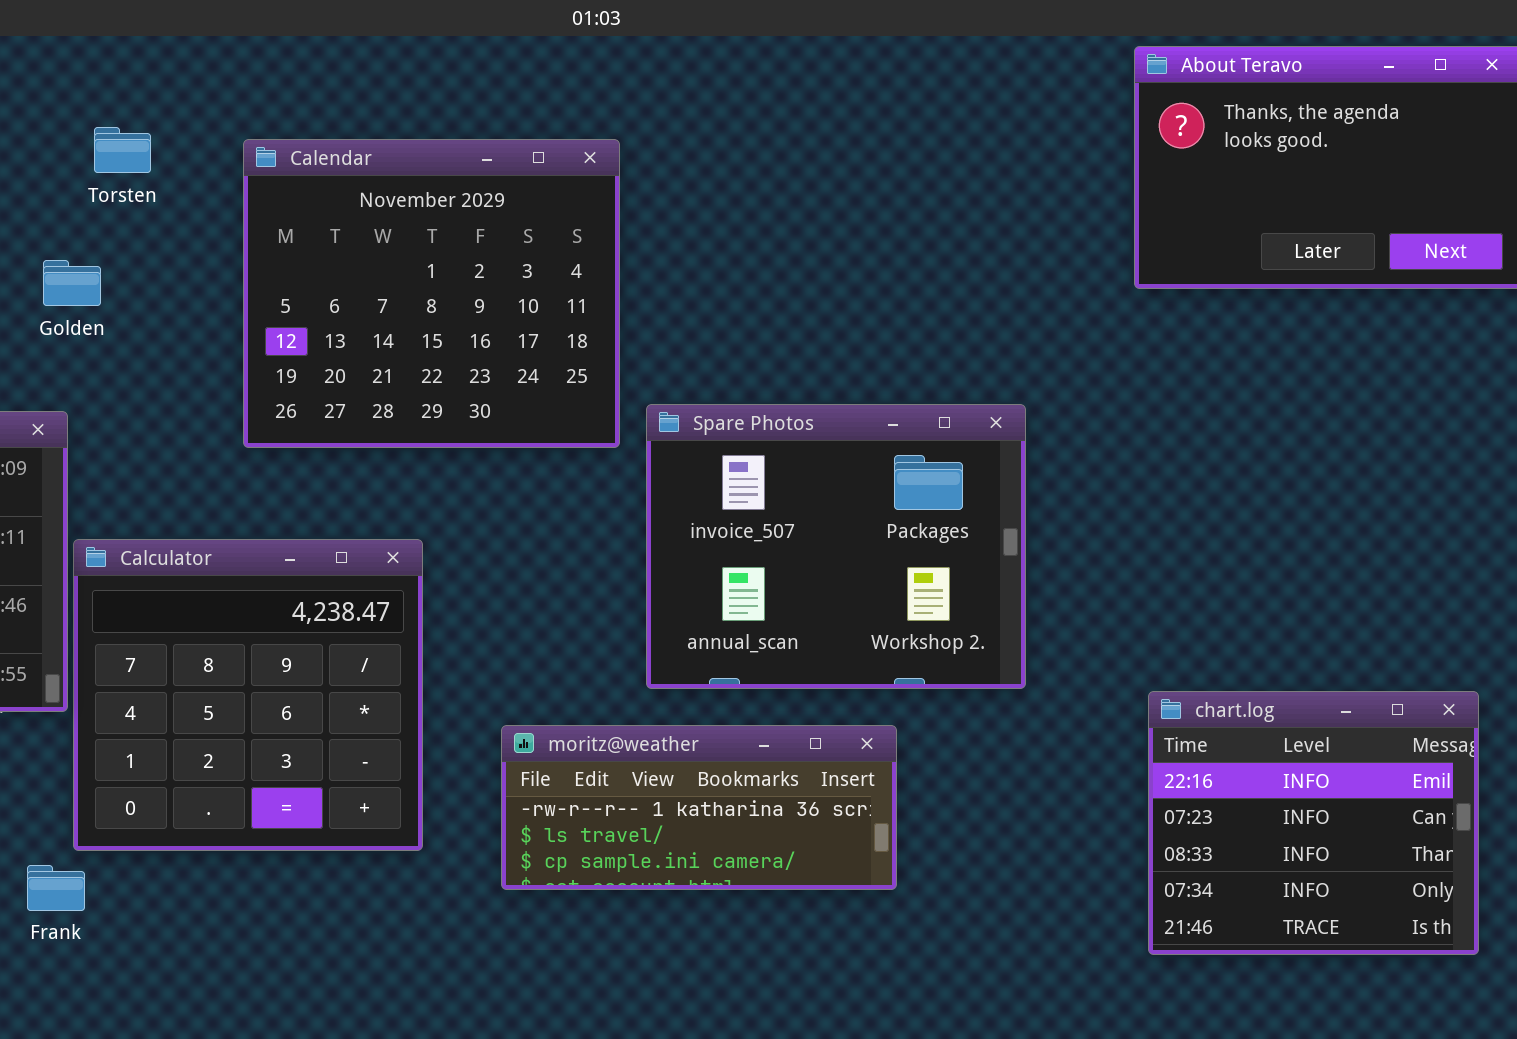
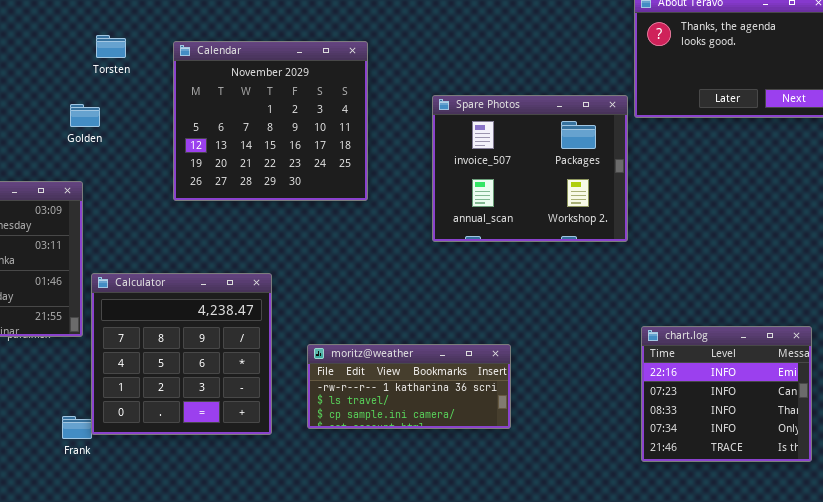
Spare Photos: [646,404,1026,689] -> [432,95,628,242], moved
Calculator: [73,539,423,851] -> [91,273,272,435], moved

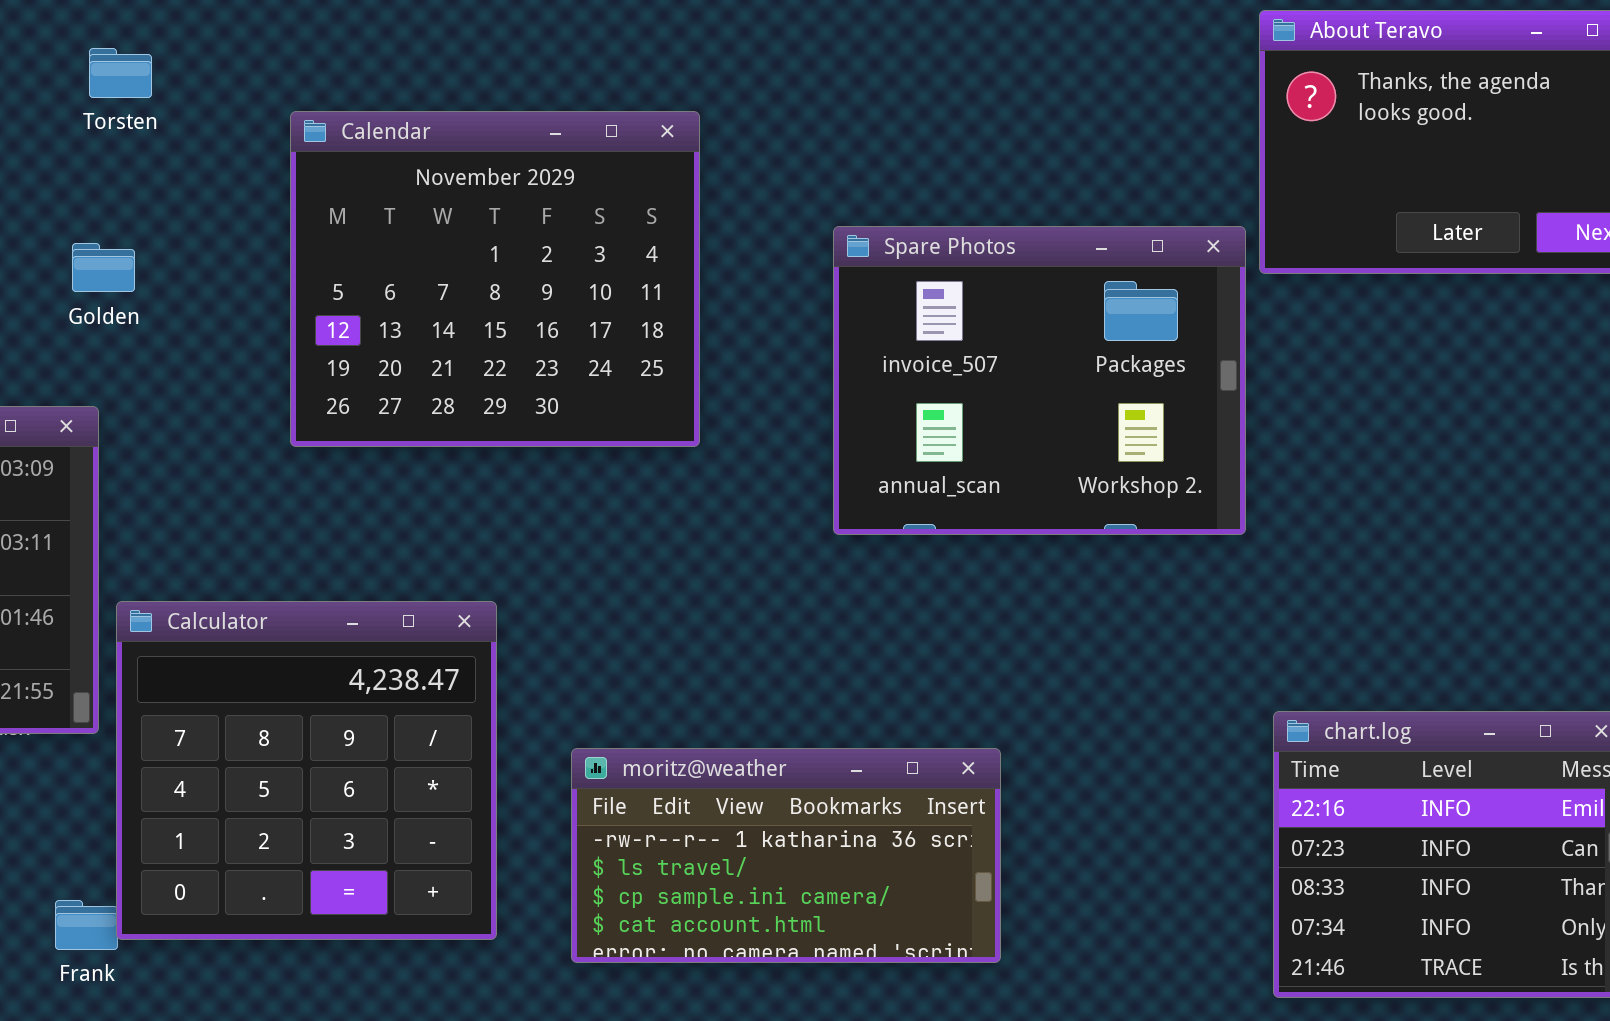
Torsten: [96,35,126,58] -> [89,48,152,98], moved
moritz@weather: [307,344,511,429] -> [571,748,1001,963], resized

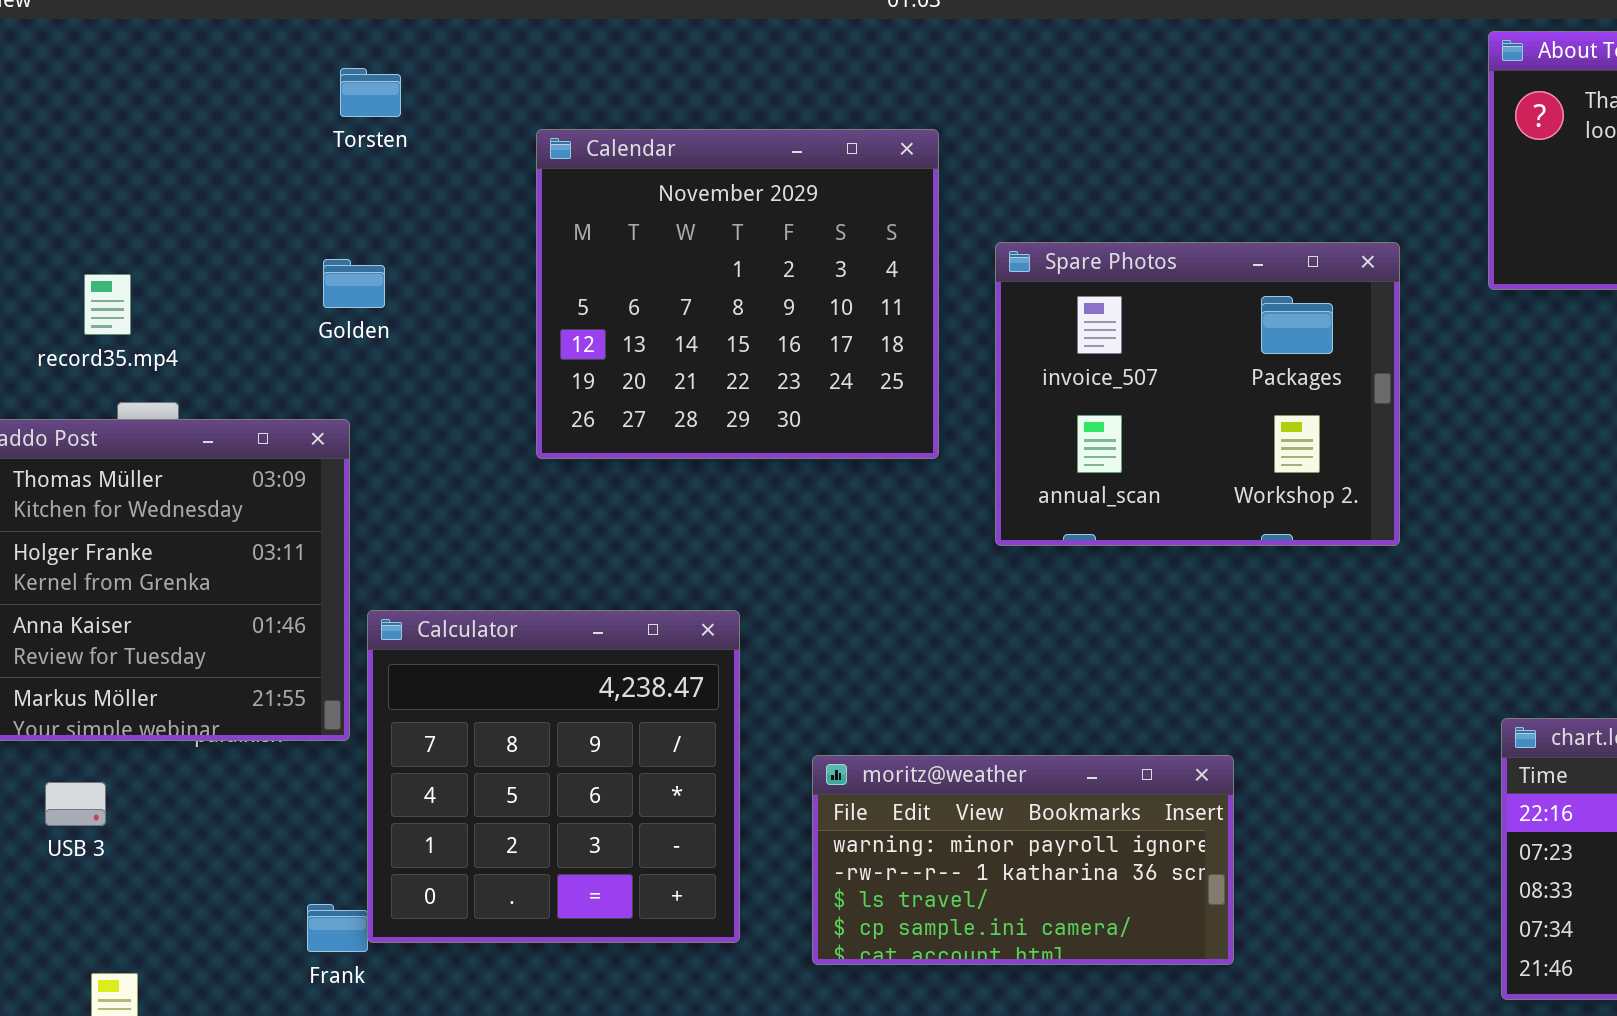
Spare Photos: [833,226,1246,535] -> [995,242,1400,546], moved
moritz@weather: [571,748,1001,963] -> [812,755,1234,965], scrolled up 1 row

